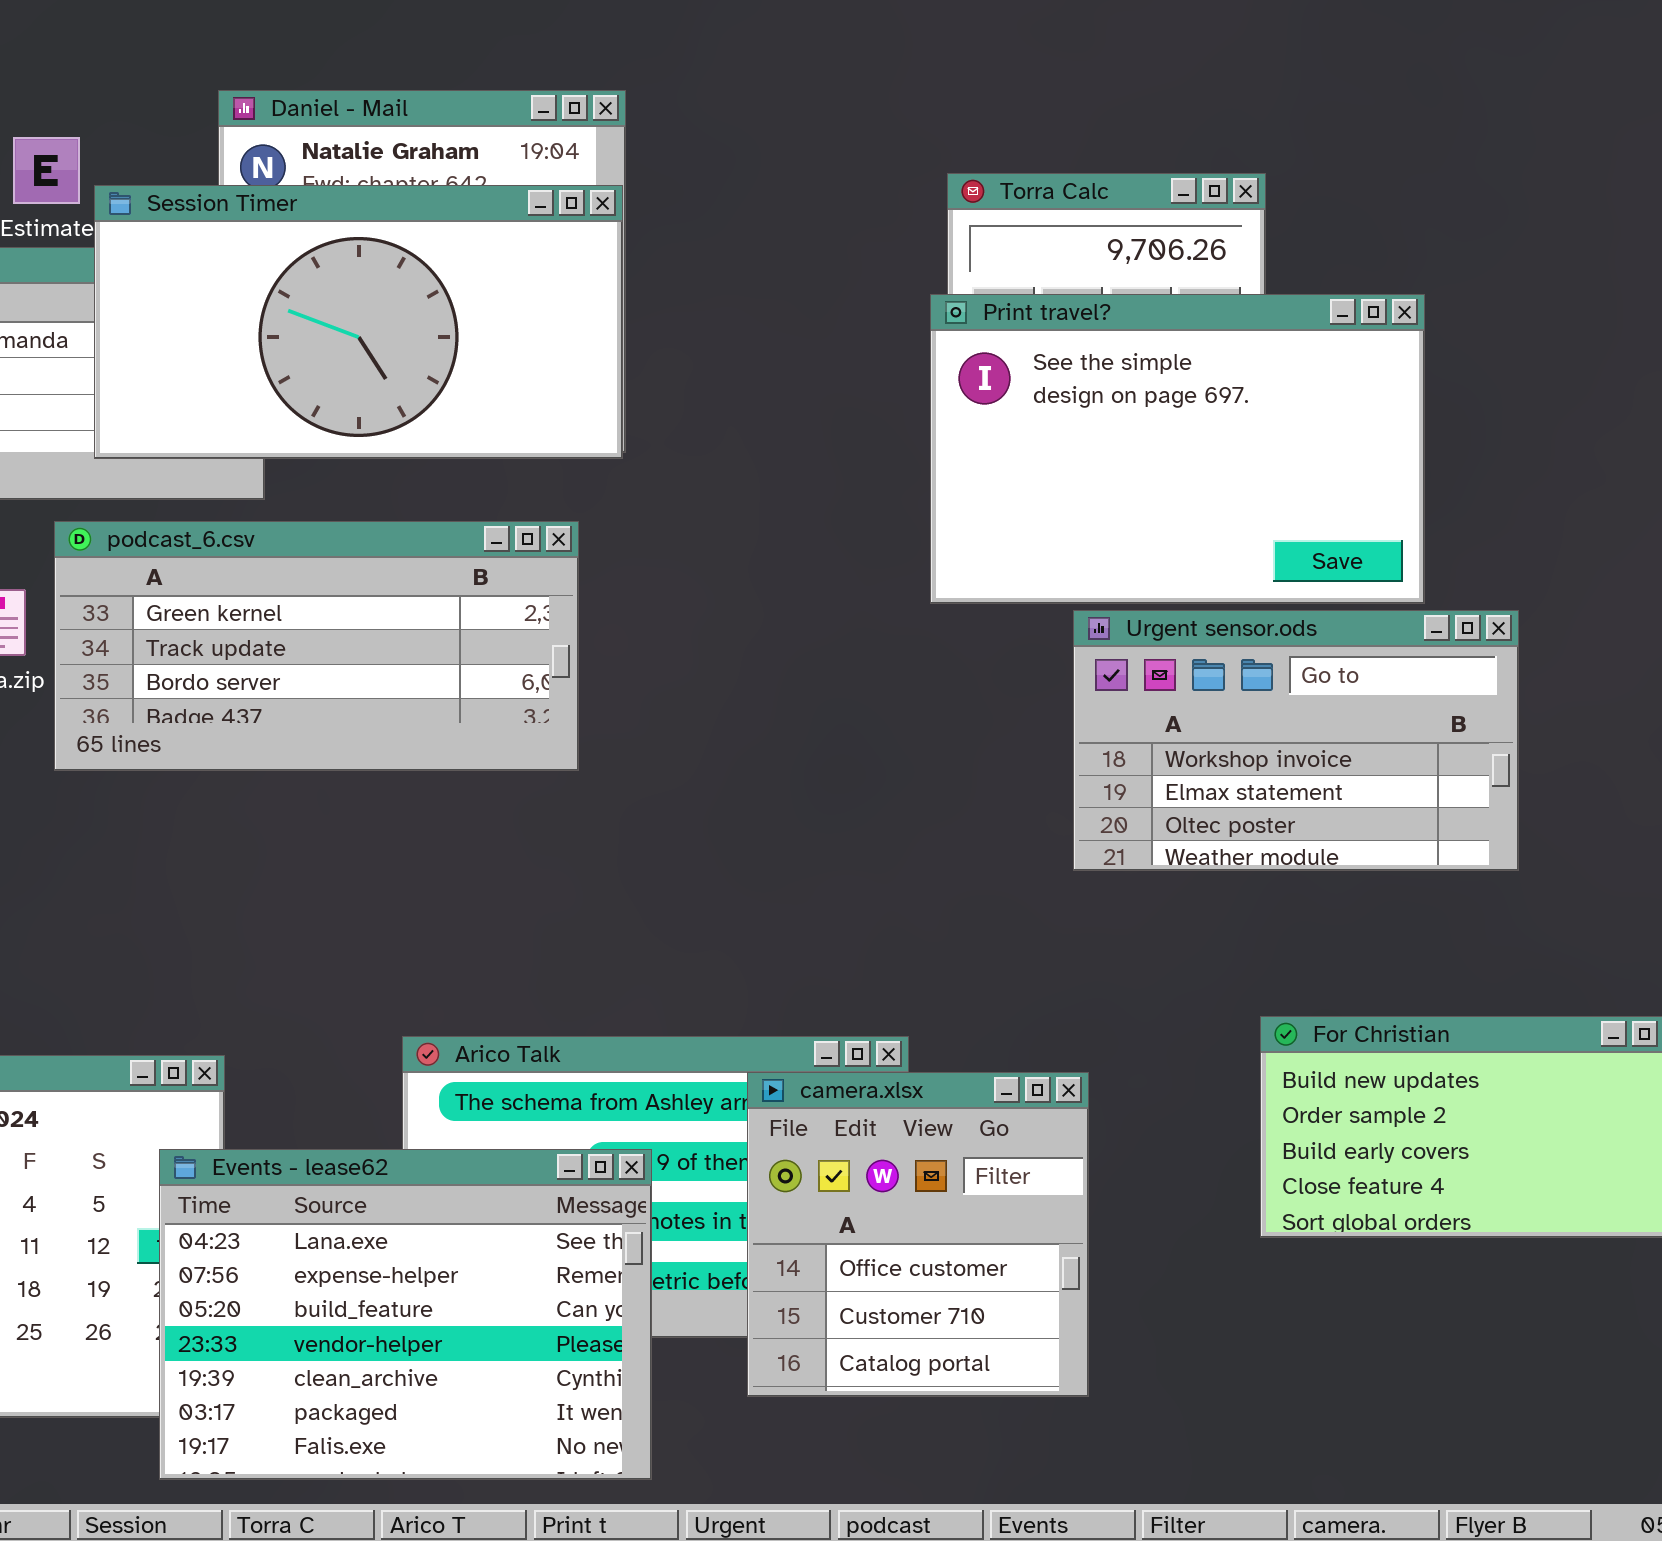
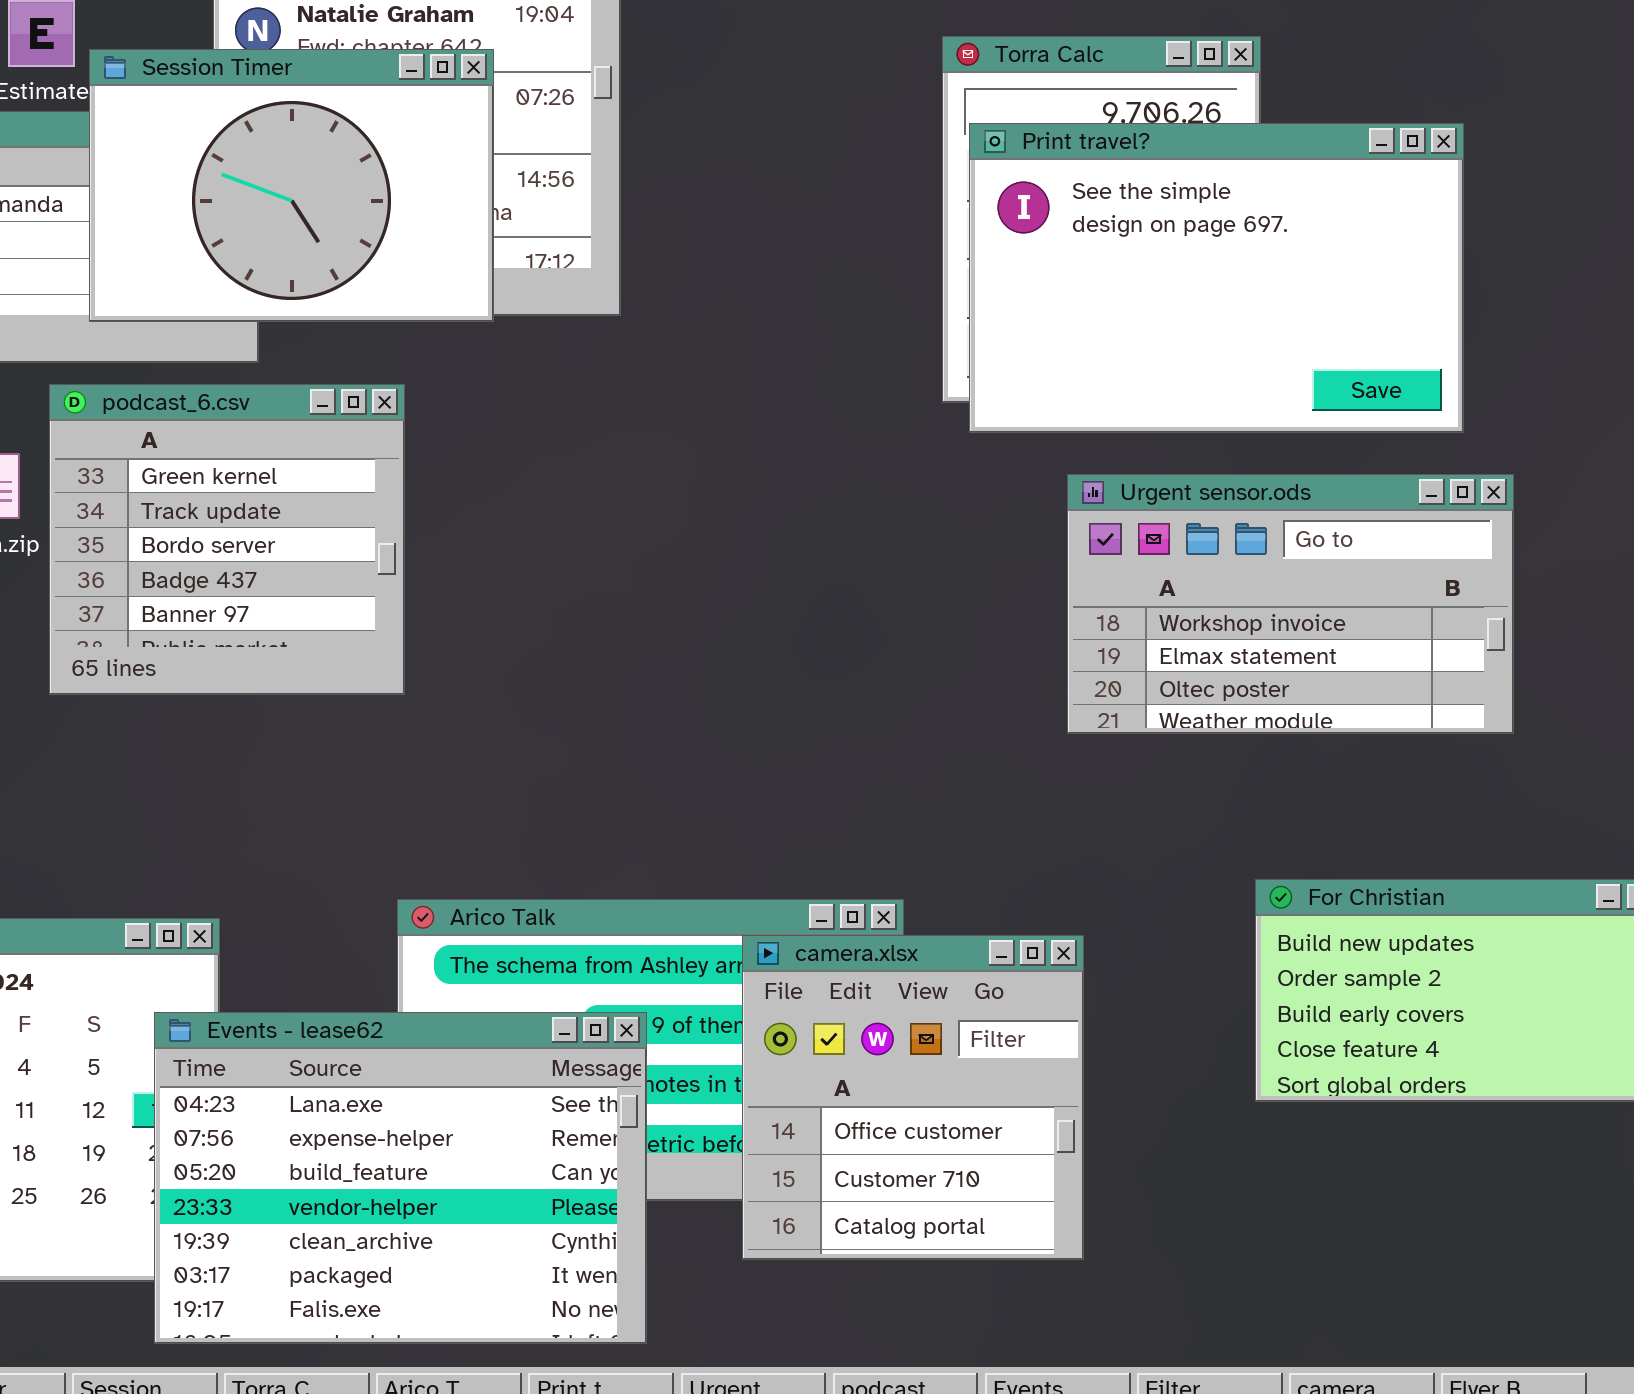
Session Timer: [94,185,623,459] -> [89,49,494,322], resized
Print travel?: [930,294,1425,604] -> [969,123,1464,433], moved
podcast_6.csv: [54,521,579,771] -> [49,384,405,695], resized

